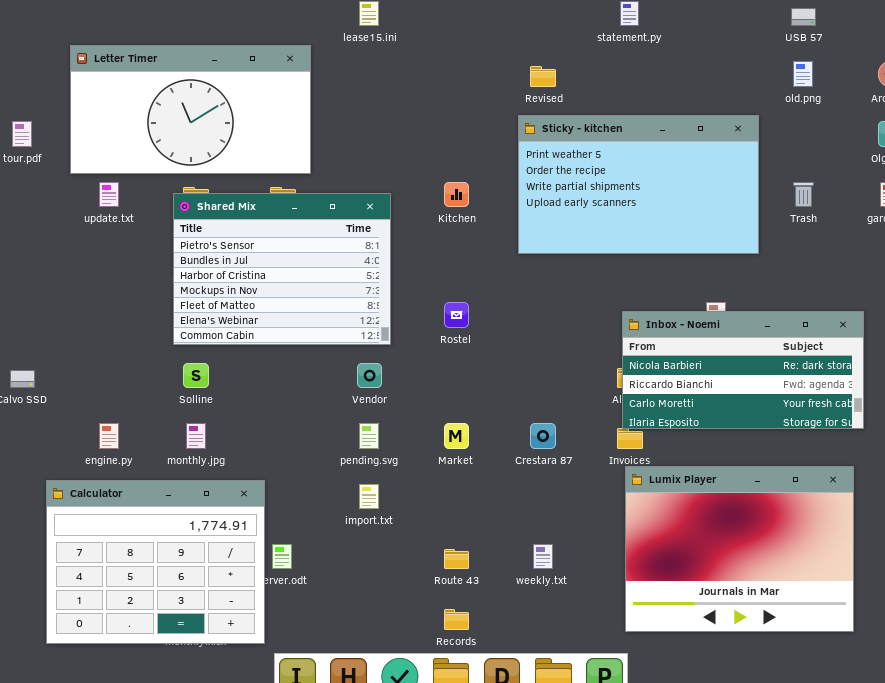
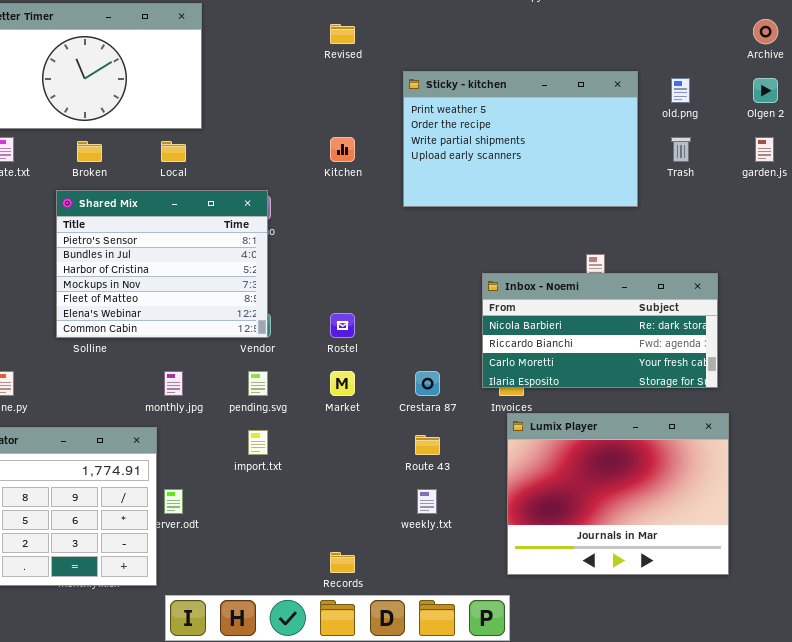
old.png: [793,61,813,87] -> [671,78,690,103], moved
Revised: [530,66,556,87] -> [330,24,355,44], moved
Shared Mix: [173,193,391,345] -> [56,190,268,338], moved
Rostel: [444,302,469,328] -> [330,313,355,338], moved
Inbox - Noemi: [622,311,864,429] -> [482,273,718,388], moved
monthly.jpg: [186,423,206,449] -> [164,371,183,396], moved
Route 43: [444,549,469,569] -> [415,435,440,455], moved

